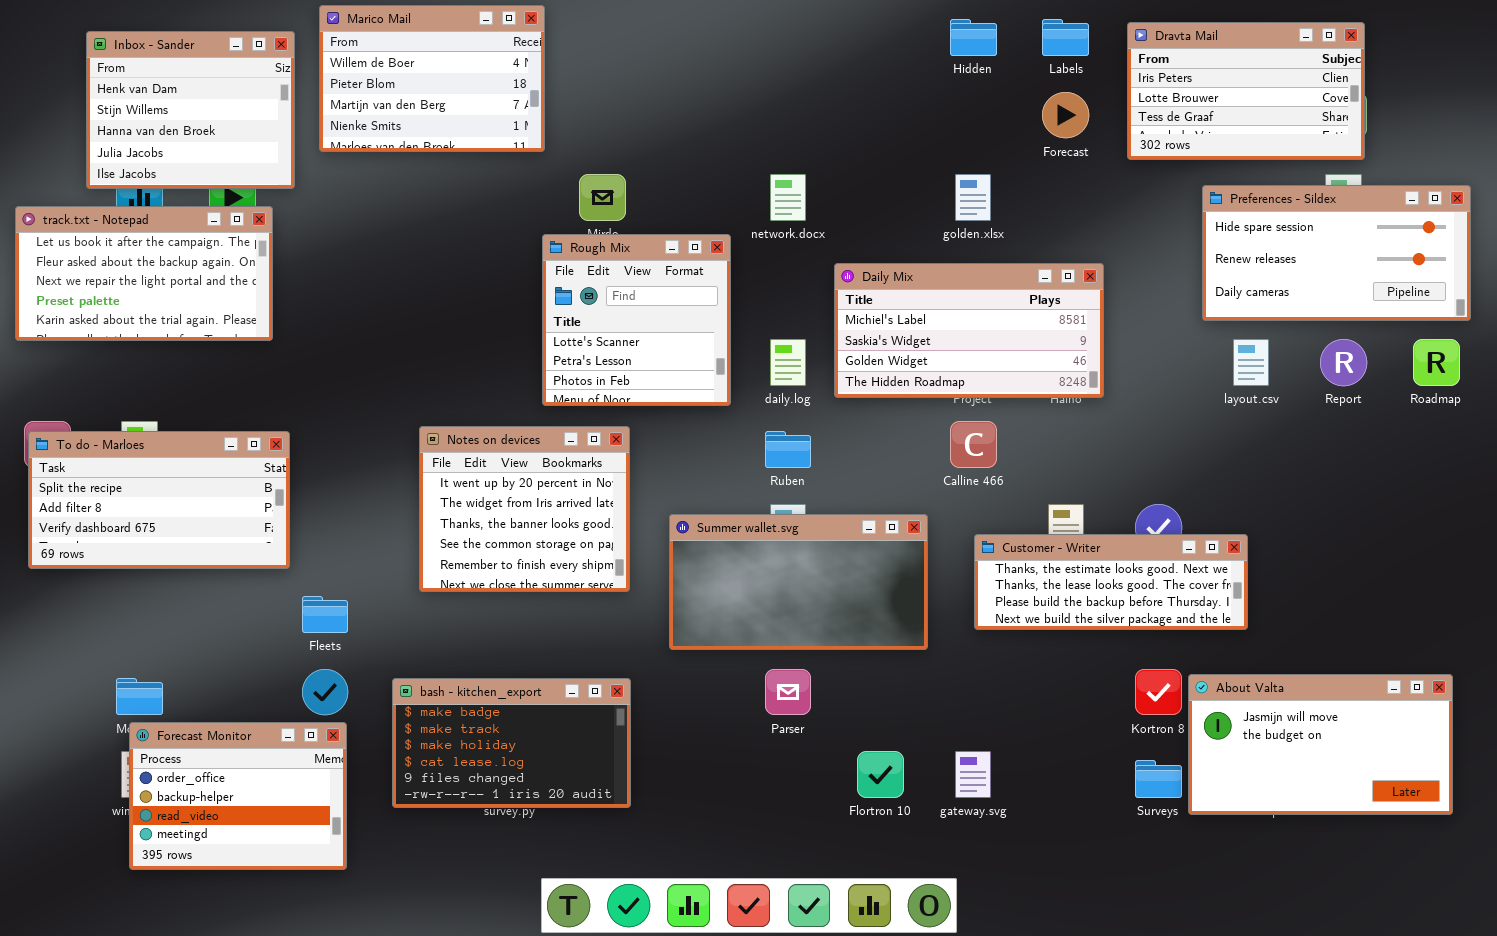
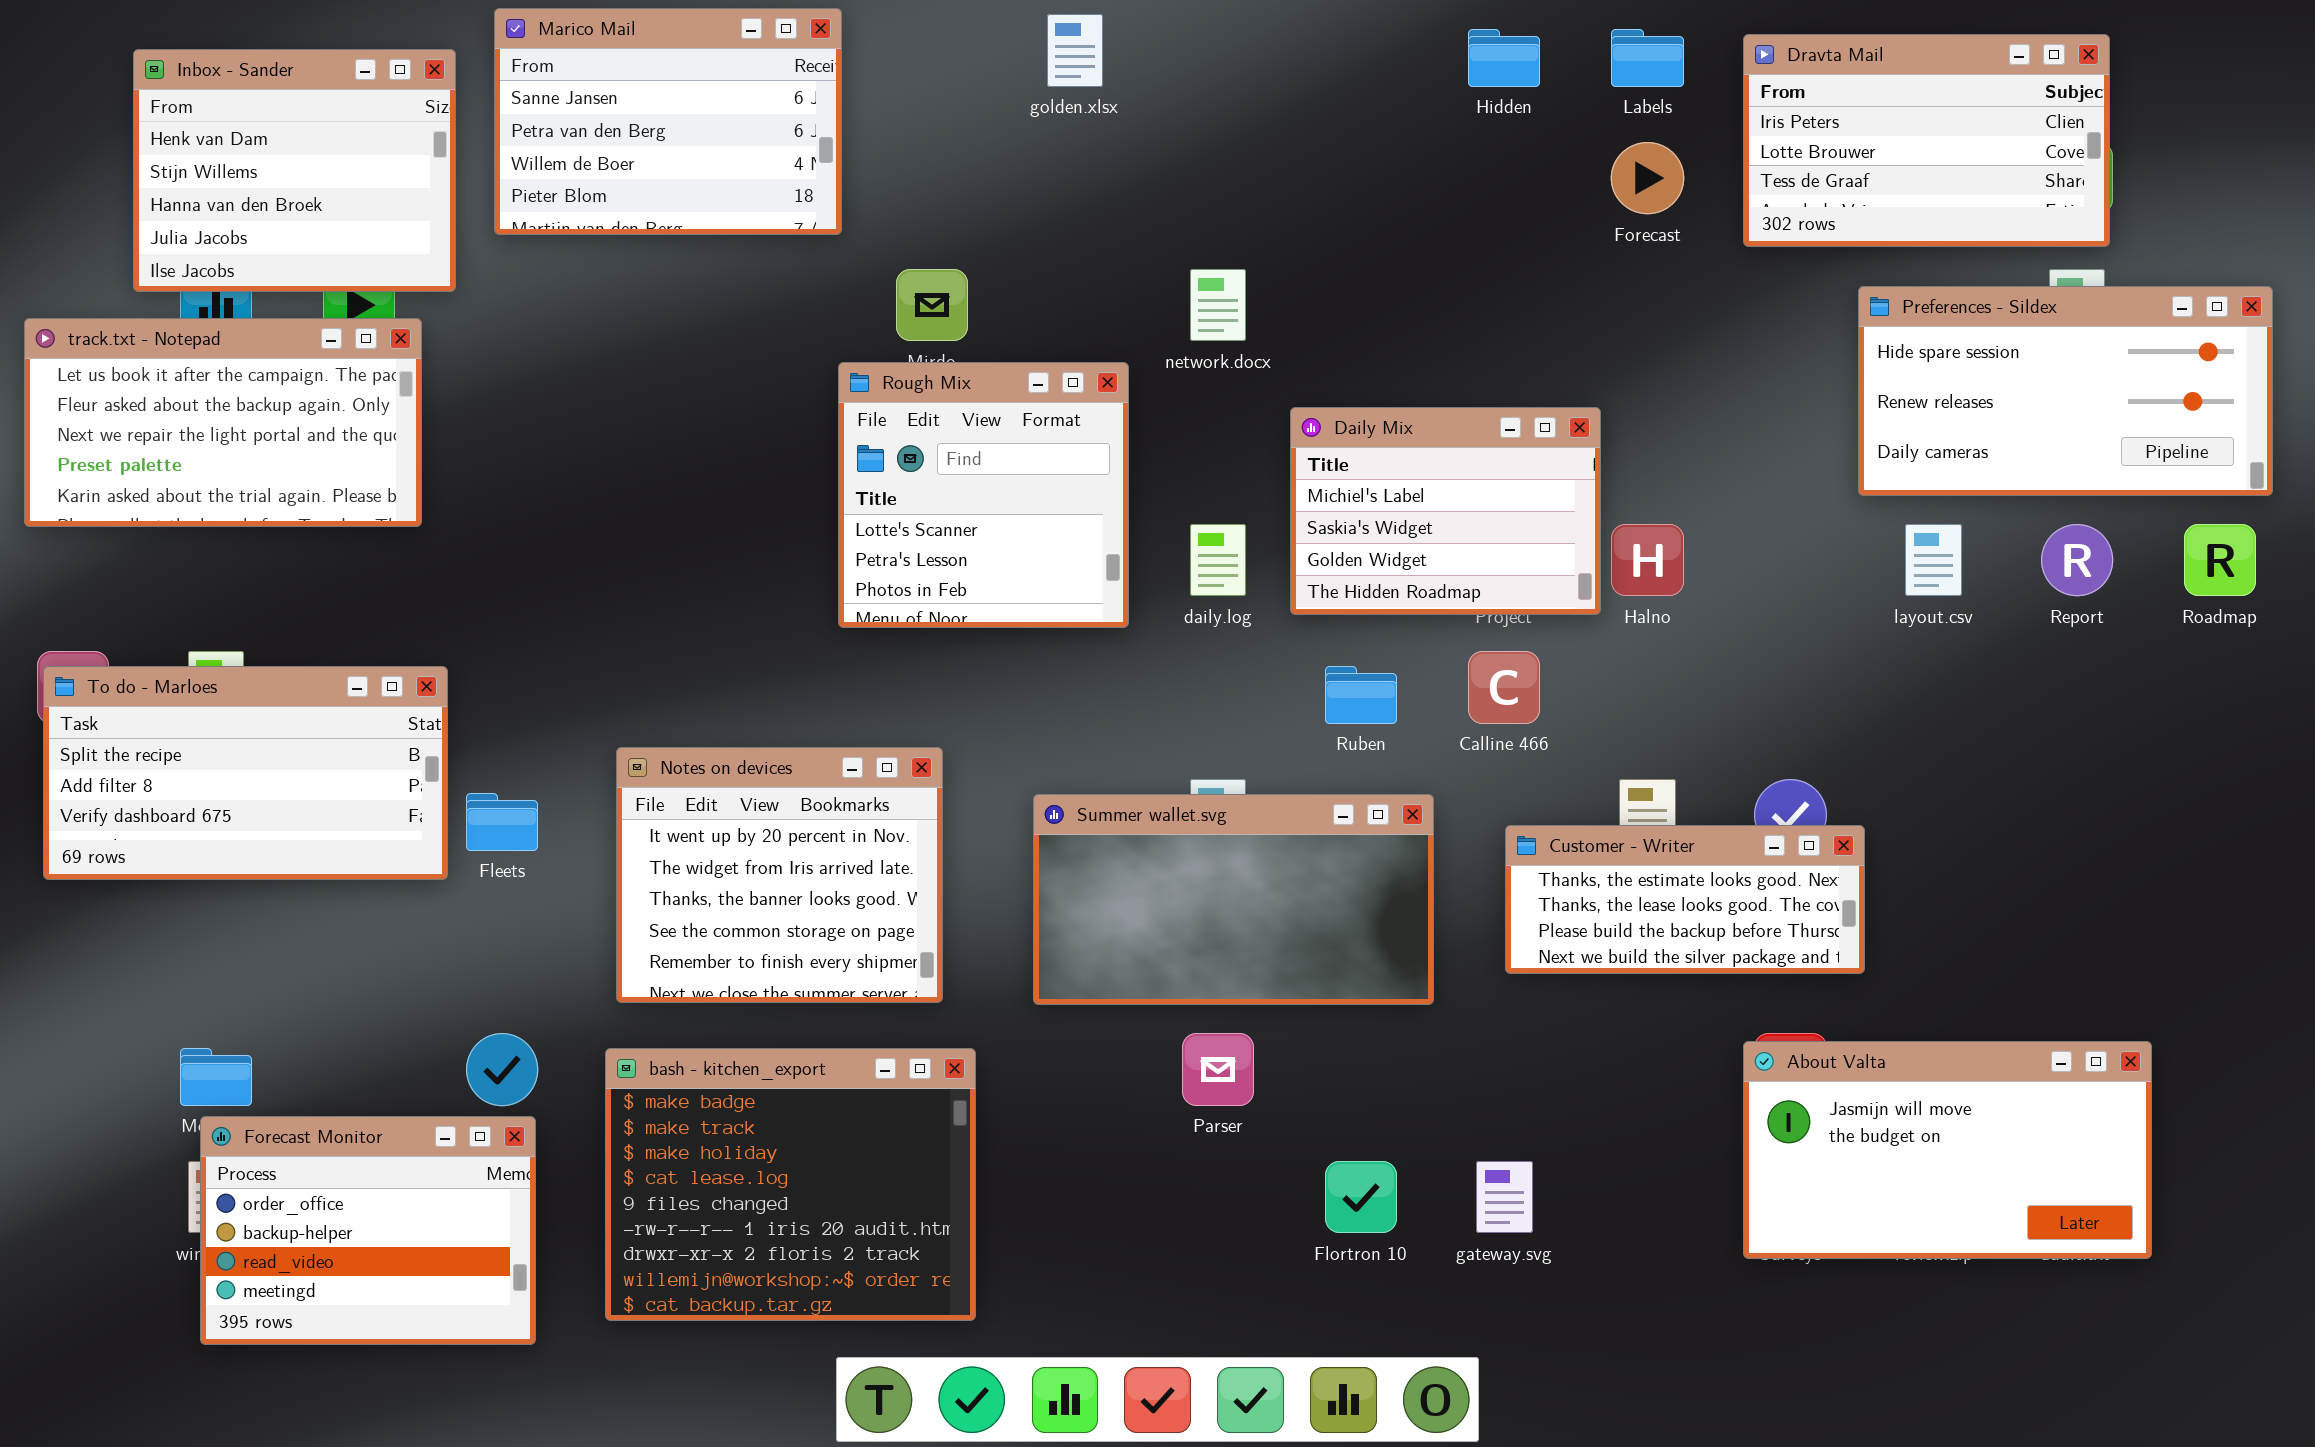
Marico Mail: [319,5,545,152] -> [494,8,842,235], scrolled up 2 rows
golden.xlsx: [955,174,991,221] -> [1047,14,1103,87], moved
Daily Mix: [834,263,1104,398] -> [1290,407,1601,615], resized
Notes on devices: [419,426,630,592] -> [616,747,943,1003], moved
Ruben: [765,431,811,468] -> [1325,666,1397,724], moved
Customer - Writer: [974,534,1248,630] -> [1505,825,1865,974], resized
Fleets: [302,596,348,633] -> [466,793,538,851], moved
About Valta: [1188,674,1453,815] -> [1743,1041,2152,1259], moved
bash - kitchen_export: [392,678,631,808] -> [605,1048,976,1321], resized

